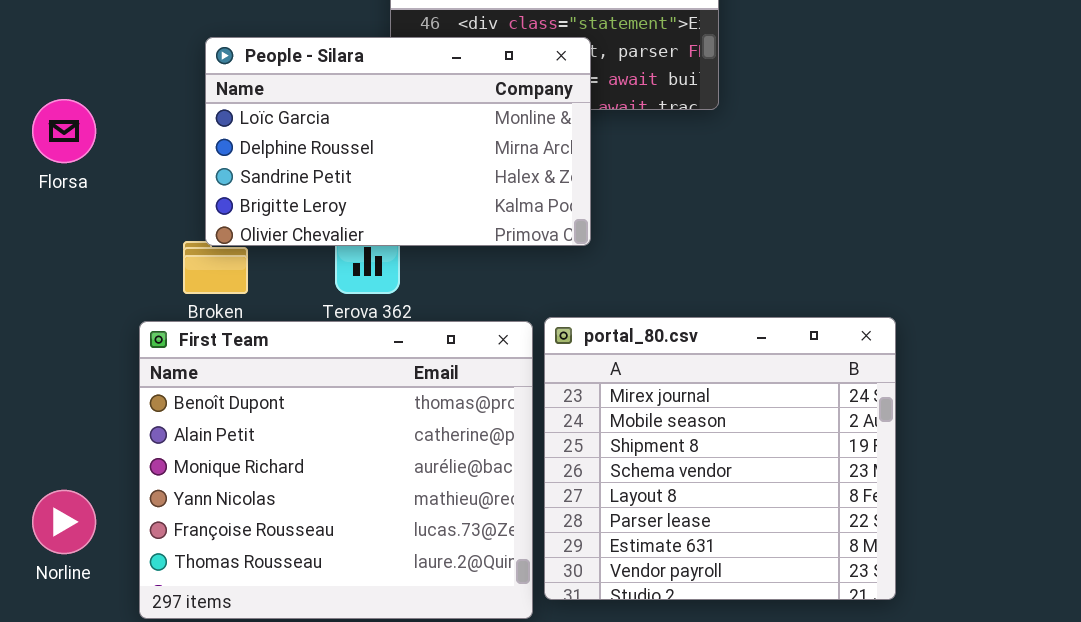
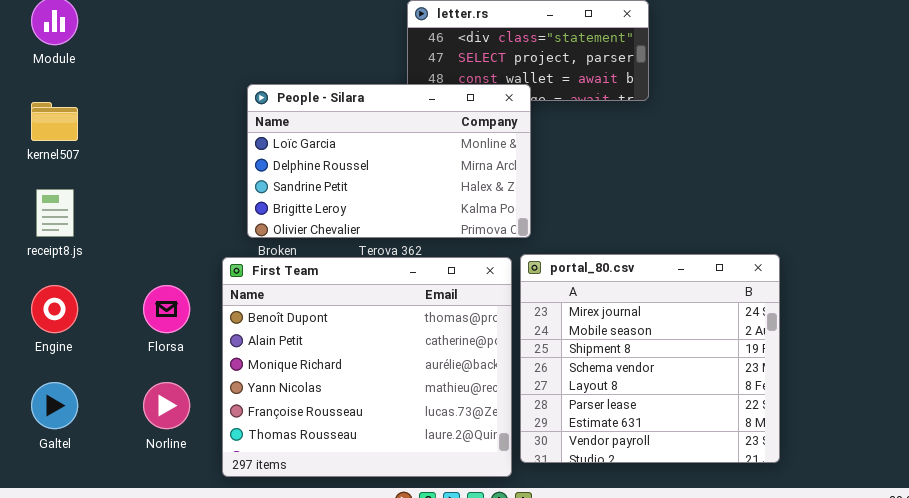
People - Silara: [205,37,591,246] -> [247,84,531,238], moved
Florsa: [32,99,96,163] -> [143,285,190,333], moved

